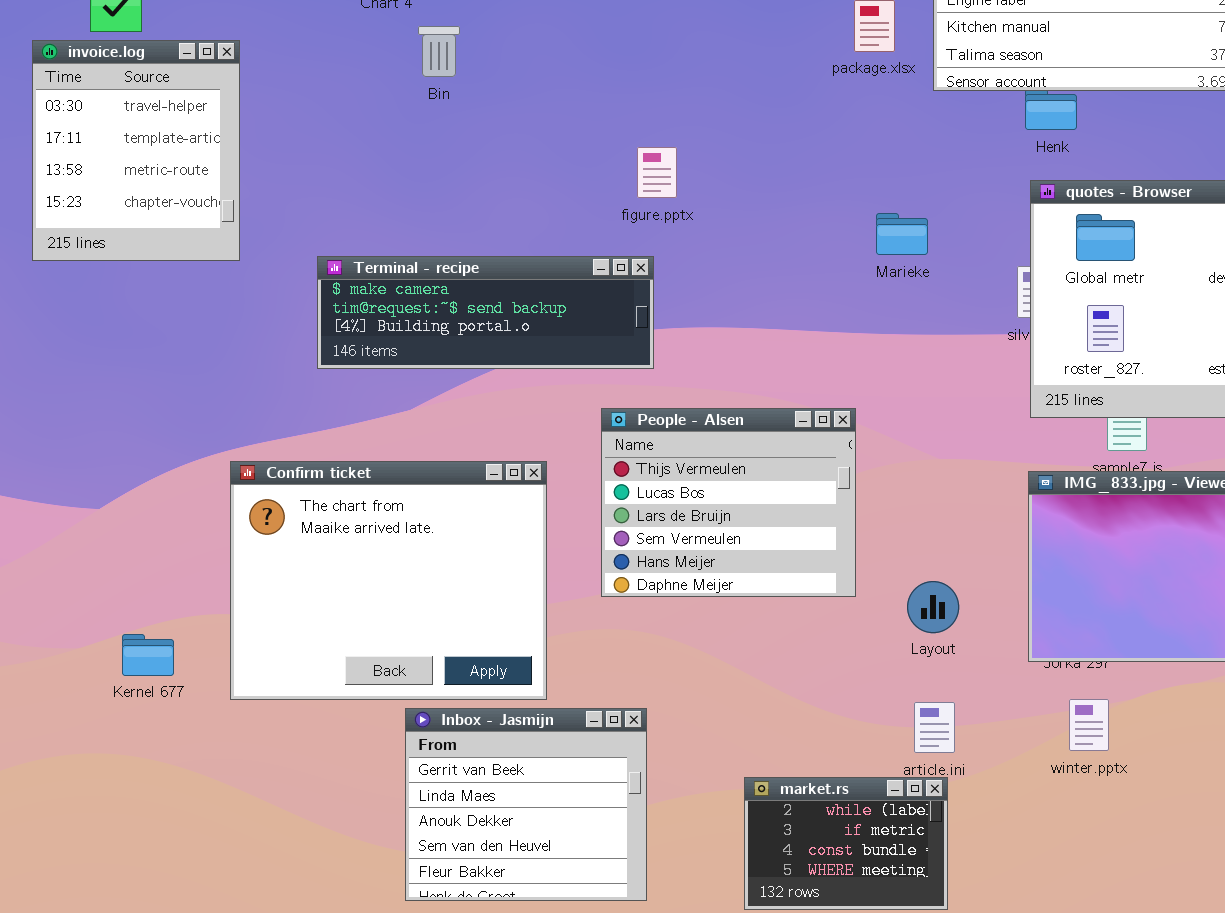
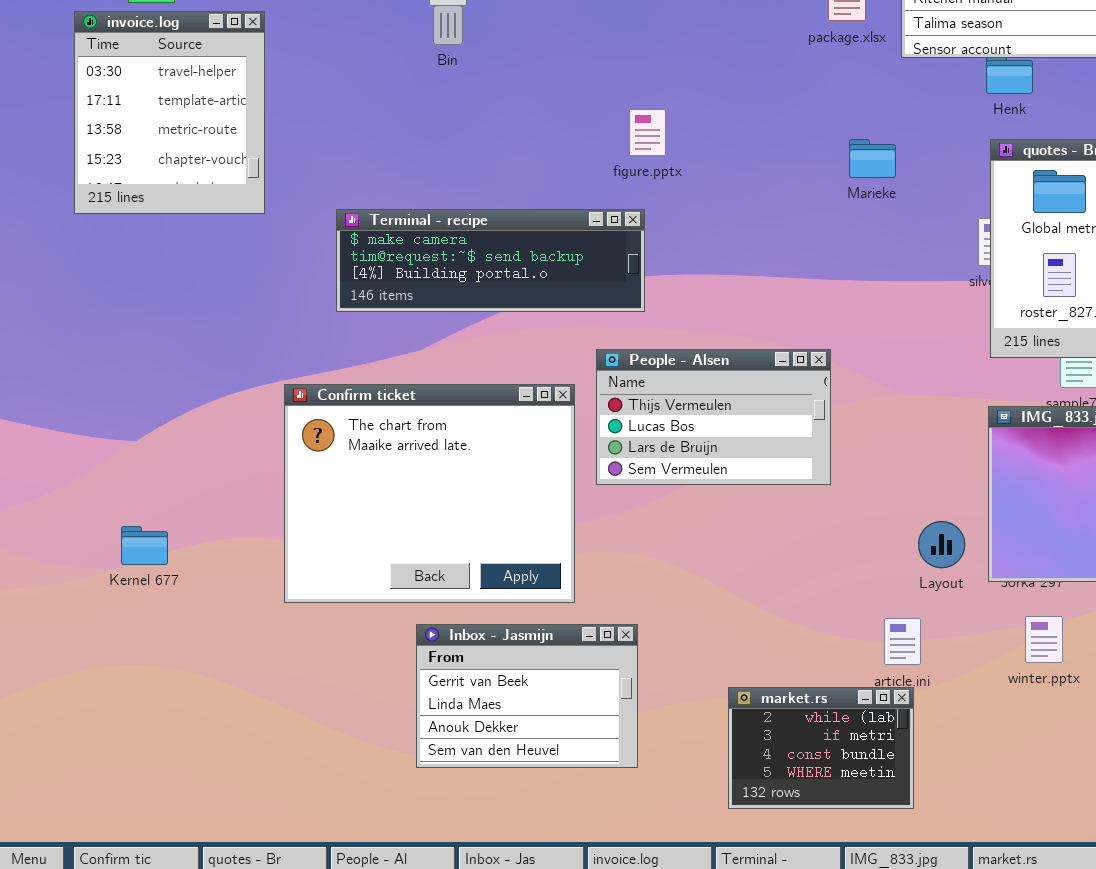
Marieke: [876,213,928,255] -> [849,139,896,178], moved
People - Alsen: [601,408,856,597] -> [596,349,831,485], resized
Confirm ticket: [230,461,547,700] -> [284,384,575,603], moved
Layout: [907,581,959,633] -> [918,521,965,568], moved
Kernel 677: [122,634,174,676] -> [121,526,168,565], moved
Inbox - Jasmijn: [405,708,647,901] -> [416,624,638,768], resized

